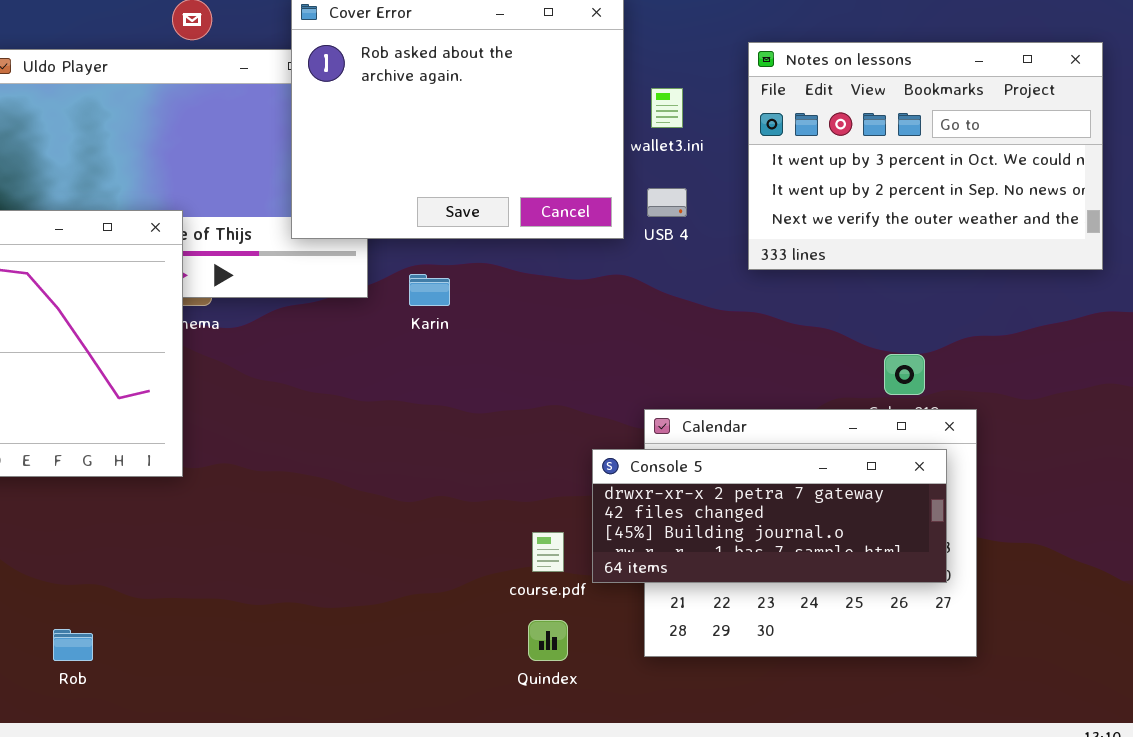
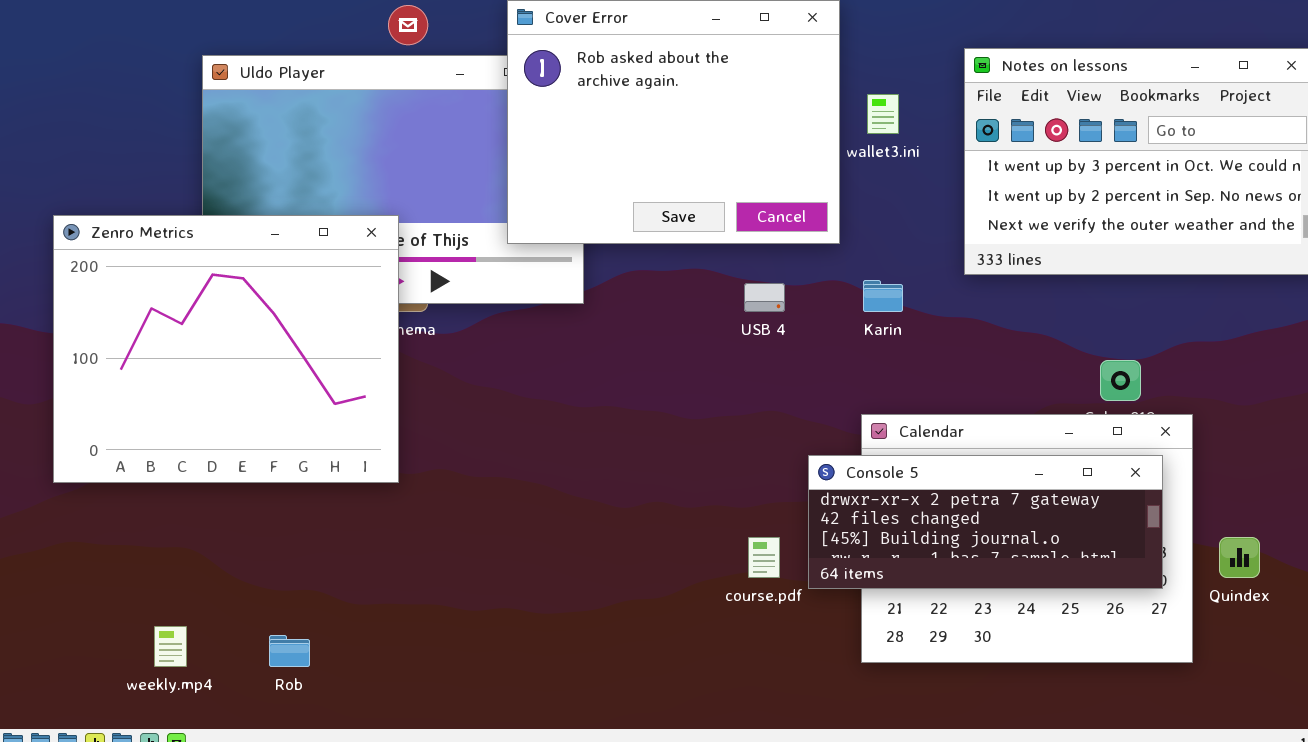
USB 4: [647,188,687,217] -> [744,283,785,312], moved
Karin: [409,274,450,306] -> [863,280,903,312], moved
Quindex: [528,620,568,661] -> [1219,537,1260,578], moved

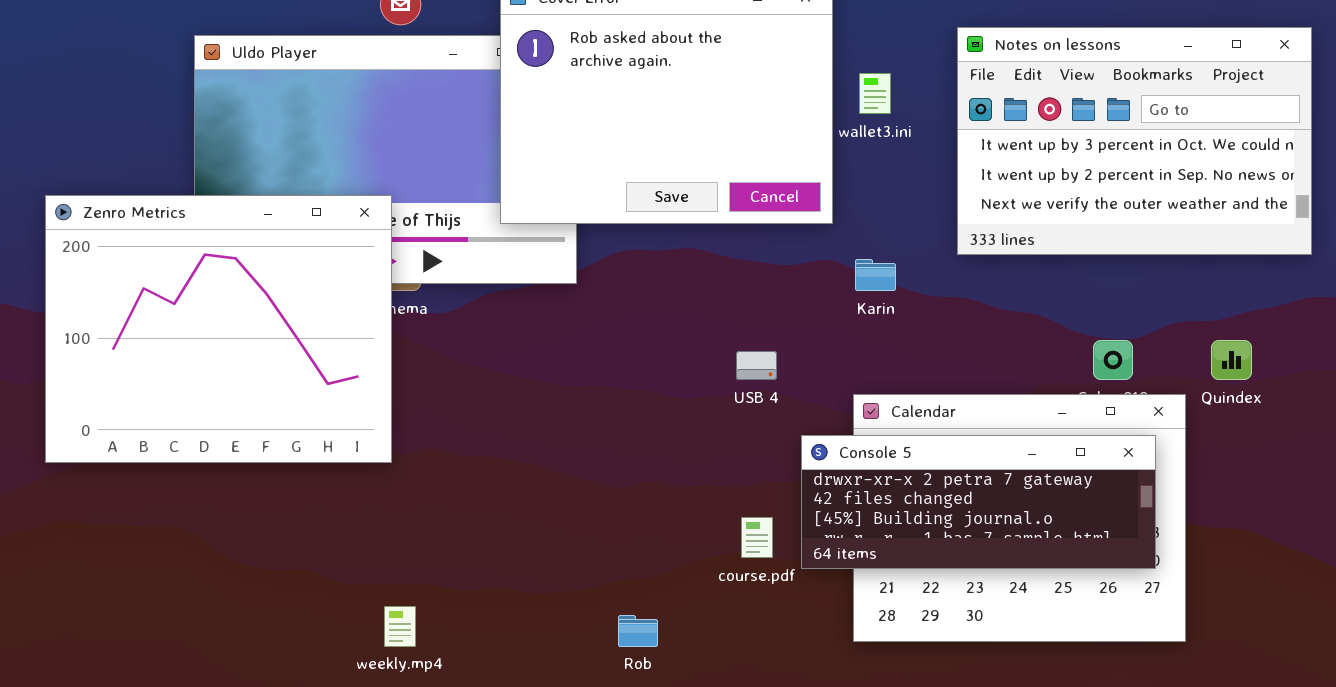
USB 4: [744,283,785,312] -> [736,351,777,380], moved
Quindex: [1219,537,1260,578] -> [1211,340,1252,380], moved
weekly.mp4: [154,626,187,667] -> [384,606,416,647], moved
Rob: [269,635,310,667] -> [618,615,658,647], moved

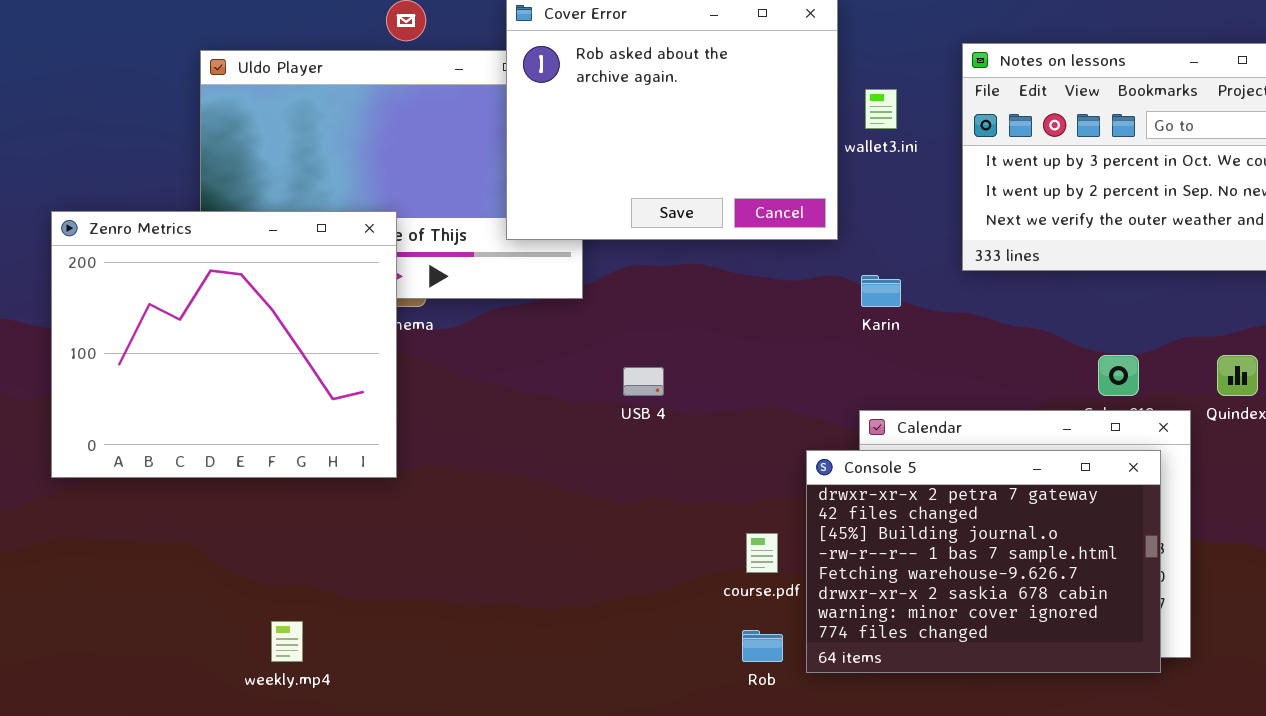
USB 4: [736,351,777,380] -> [623,367,664,396], moved
Console 5: [801,435,1156,569] -> [806,450,1161,673], resized
weekly.mp4: [384,606,416,647] -> [271,621,303,662], moved
Rob: [618,615,658,647] -> [742,630,783,662], moved

